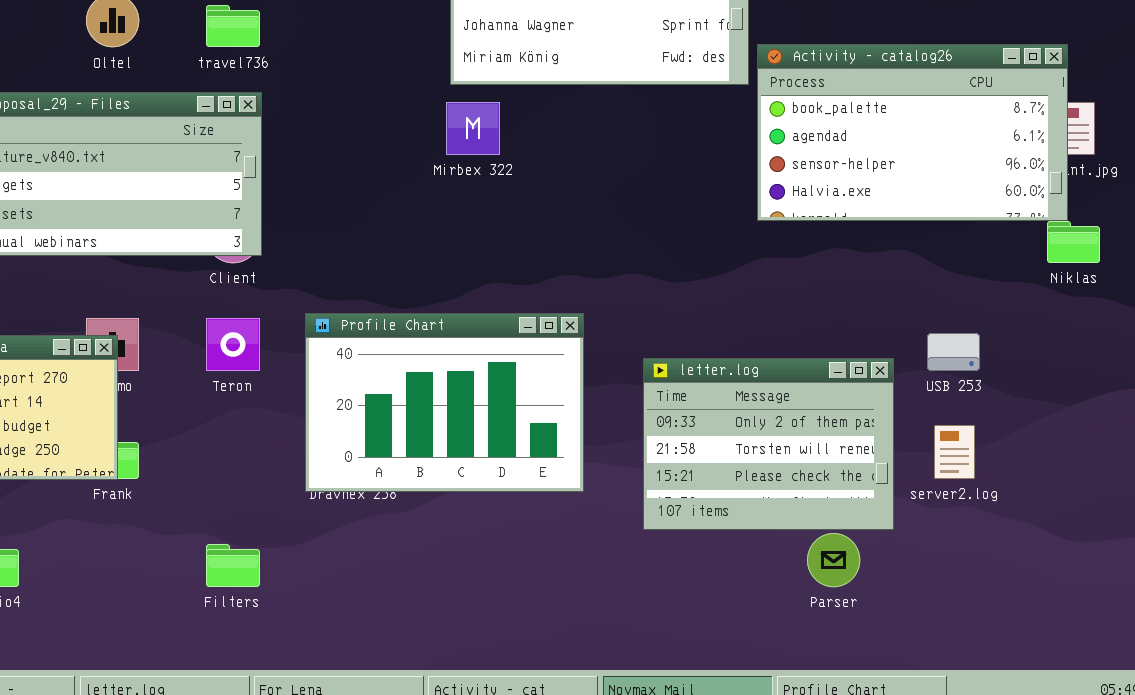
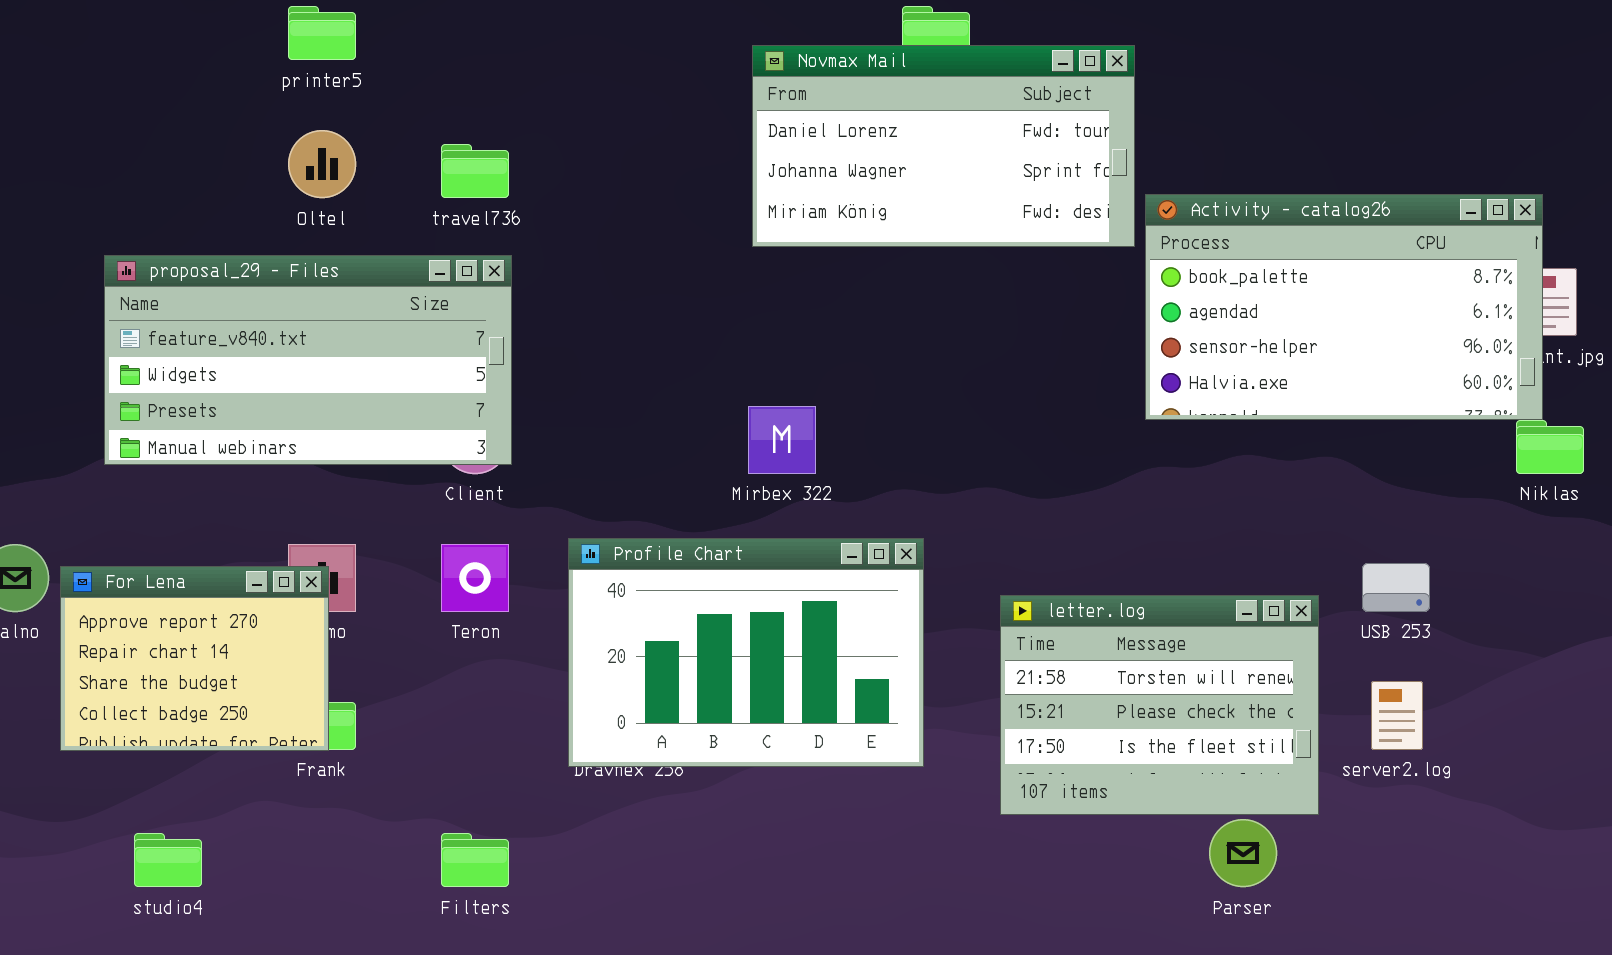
Mirbex 322: [446,102,500,155] -> [748,406,816,474], moved
letter.log: [643,358,894,530] -> [1000,595,1319,815], scrolled down 1 row

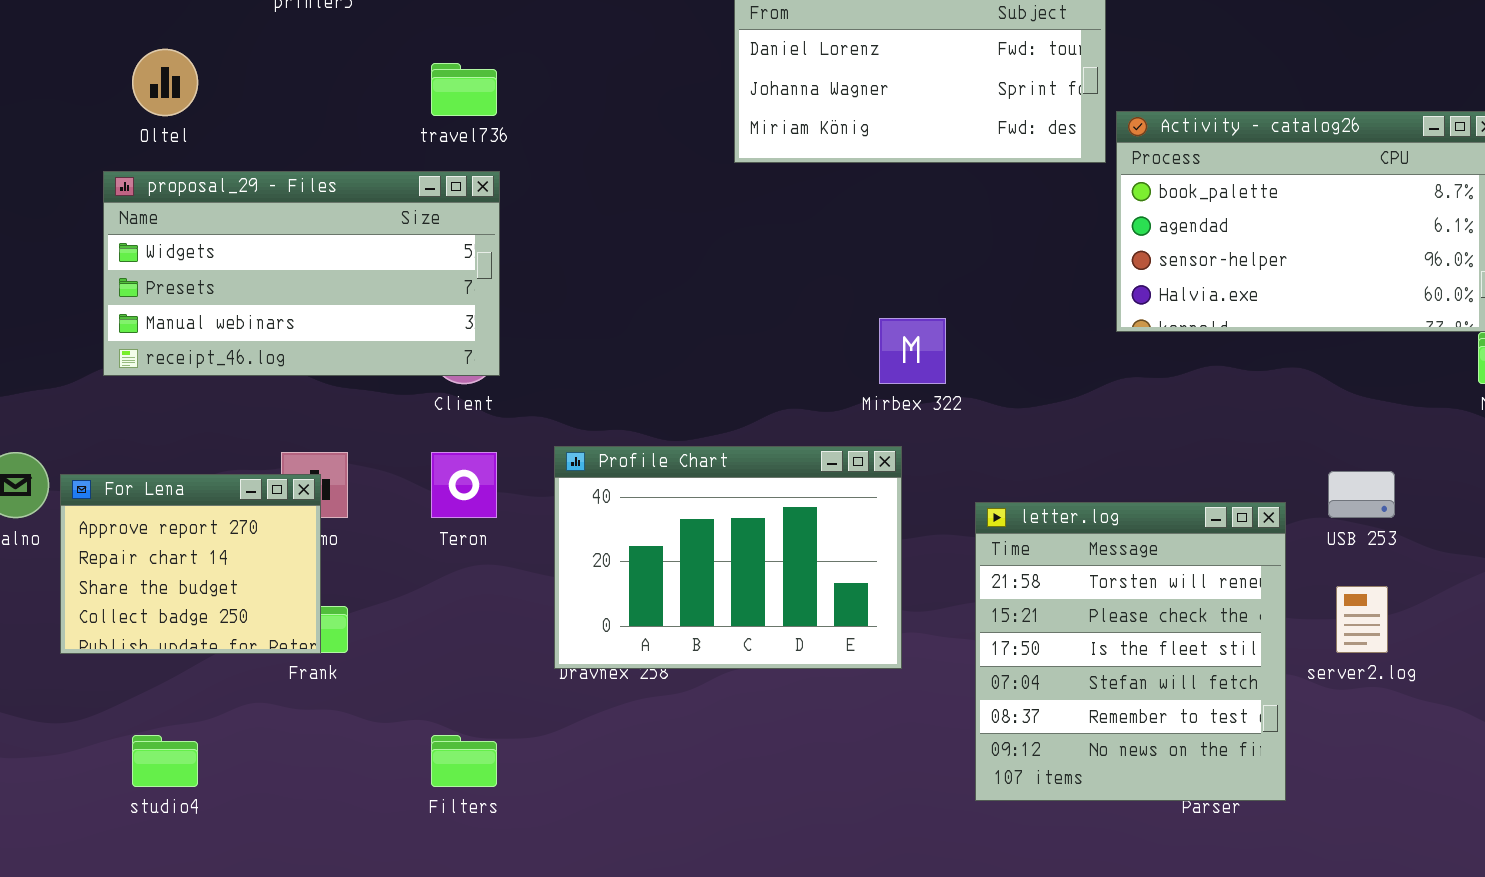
Oltel: [288,130,356,198] -> [132,49,198,116], moved
proposal_29 - Files: [104,255,512,465] -> [103,171,500,376], scrolled down 1 row
Mirbex 322: [748,406,816,474] -> [879,318,946,384], moved
letter.log: [1000,595,1319,815] -> [975,502,1286,801], resized

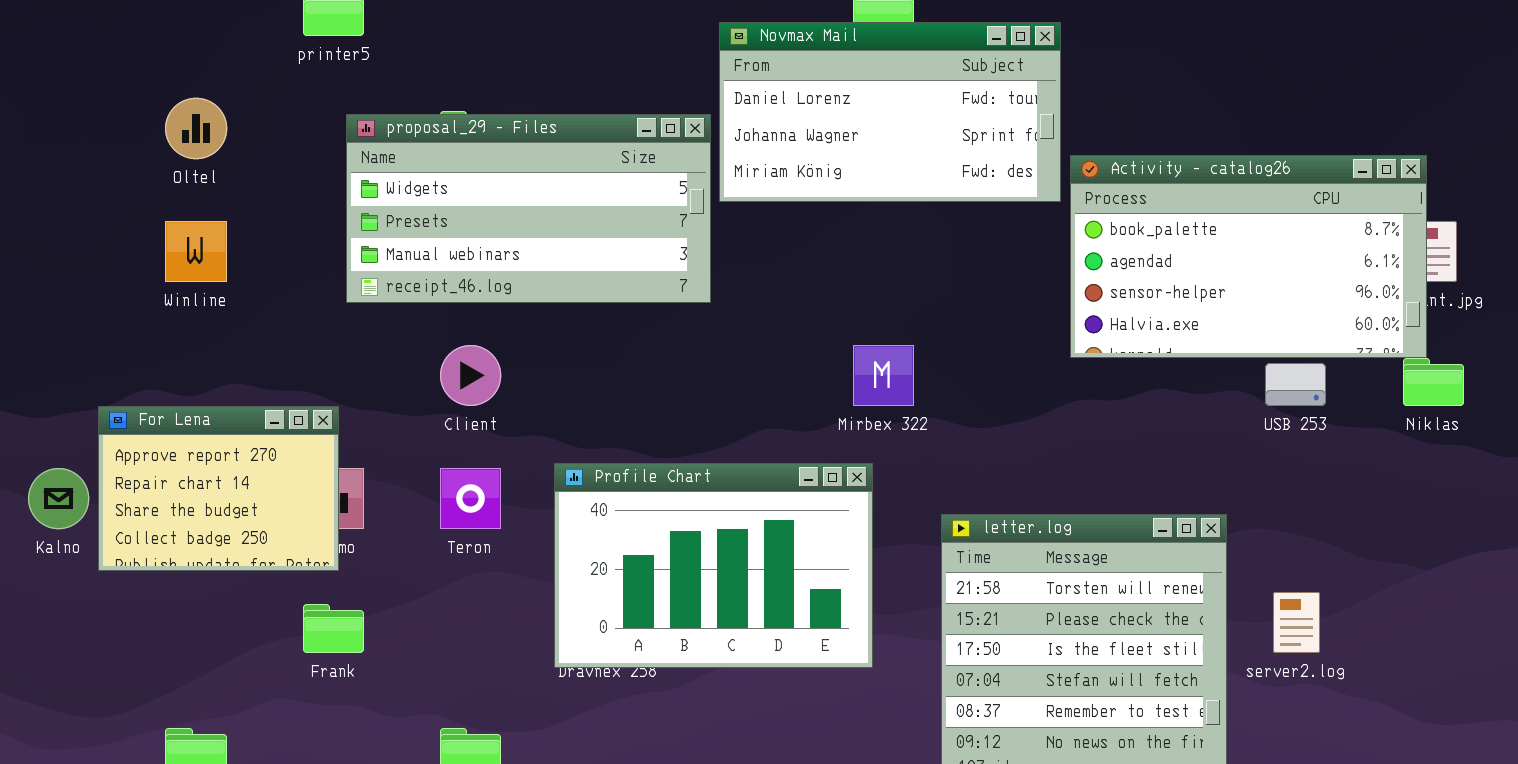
proposal_29 - Files: [103,171,500,376] -> [346,114,711,303], moved
USB 253: [1328,471,1395,518] -> [1265,363,1326,406], moved
For Lena: [60,474,321,654] -> [98,406,339,571], moved

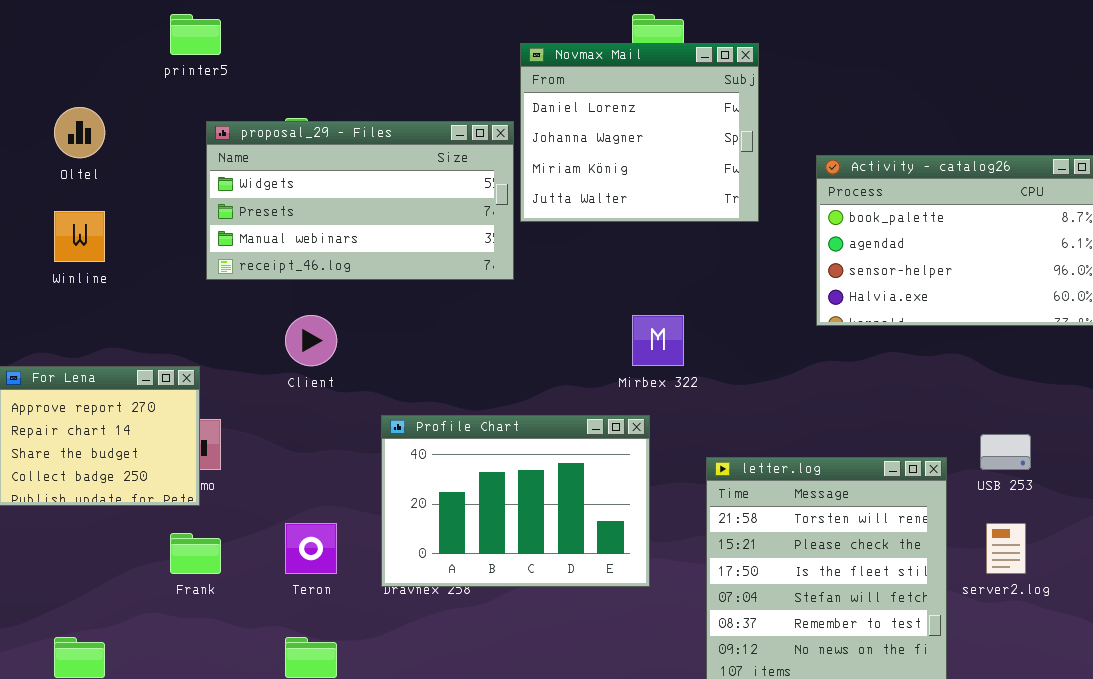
Novmax Mail: [719,22,1061,202] -> [520,43,759,222], resized
USB 253: [1265,363,1326,406] -> [980,434,1031,470], moved
Teron: [440,468,501,529] -> [285,523,337,574], moved

